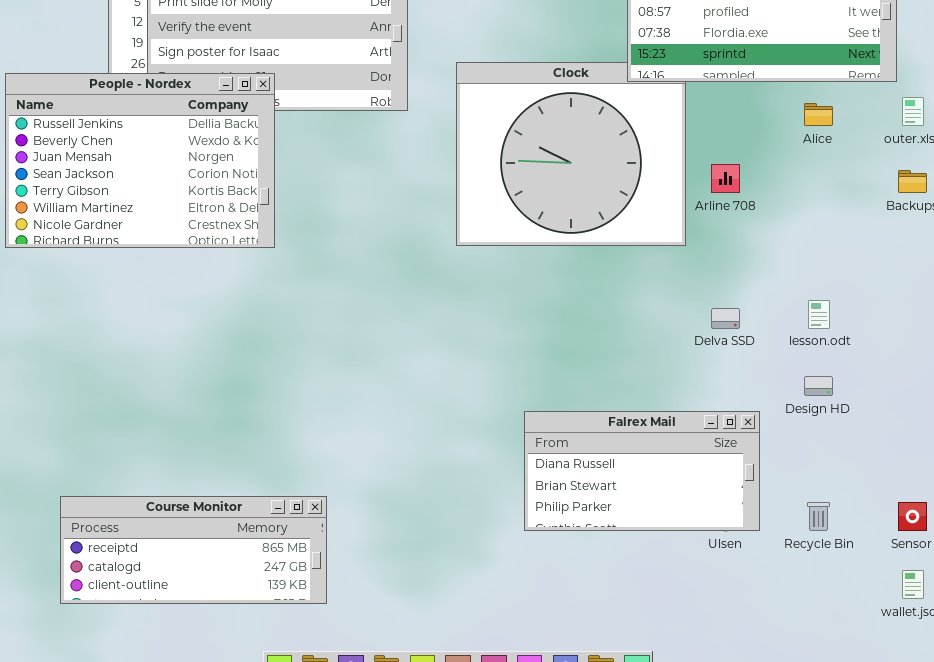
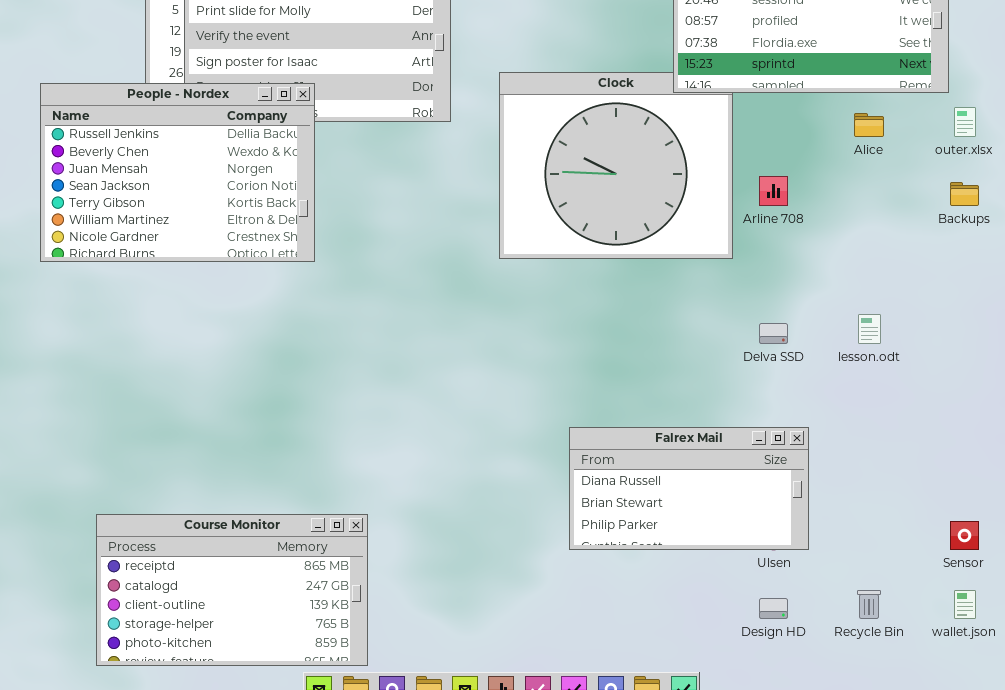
Design HD: [804,376,833,396] -> [759,598,788,619], moved
Course Monitor: [60,496,327,604] -> [96,514,368,666], resized
Recycle Bin: [807,502,830,531] -> [857,590,881,619], moved

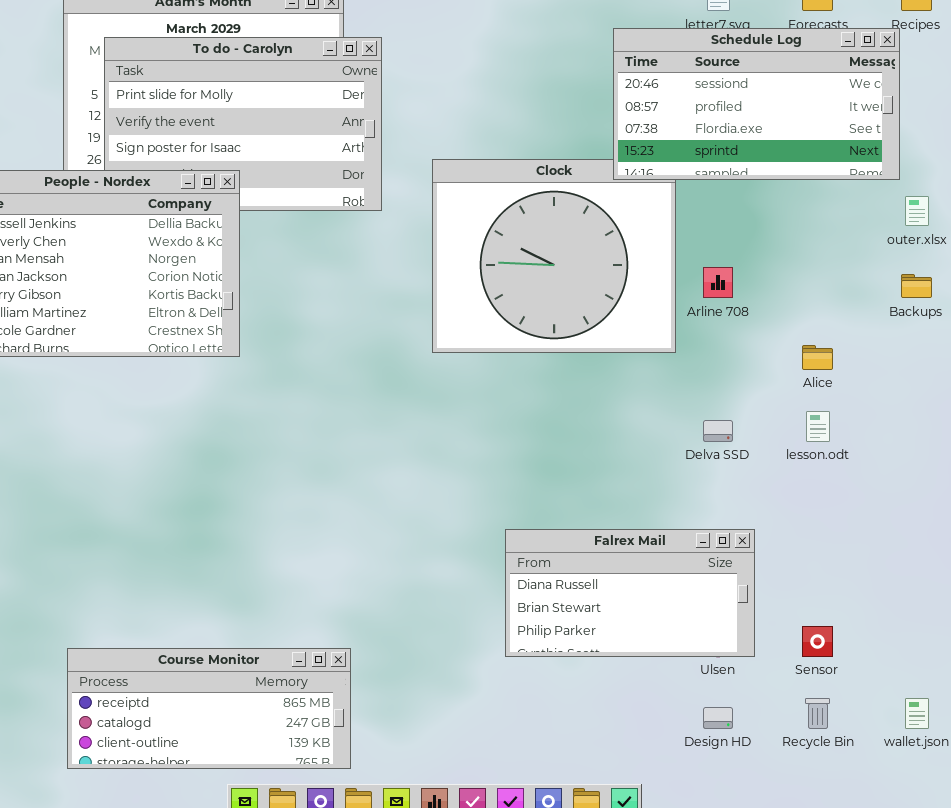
Alice: [854,113,884,137] -> [802,345,833,370], moved
Course Monitor: [96,514,368,666] -> [67,648,351,769], moved, resized
Sensor: [950,521,979,550] -> [802,626,833,657], moved

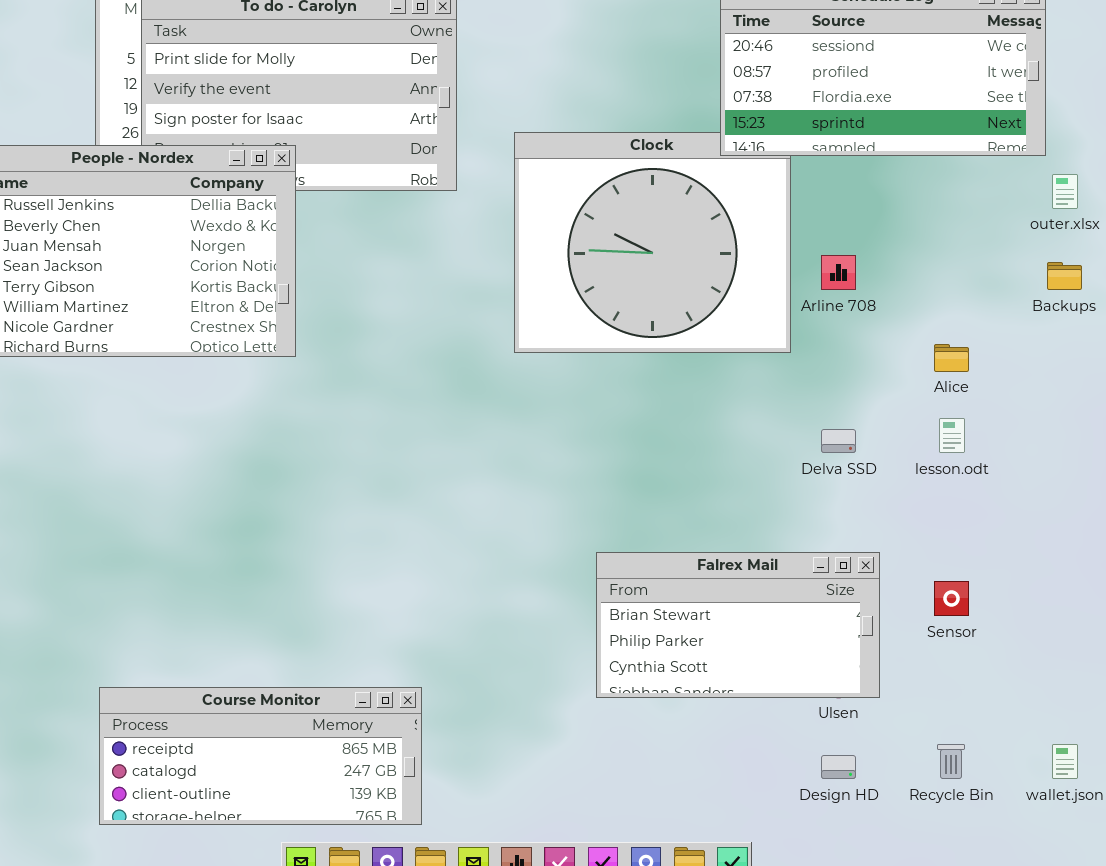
Falrex Mail: [505,529,755,657] -> [596,552,880,698], scrolled down 1 row
Sensor: [802,626,833,657] -> [934,581,969,616], moved

